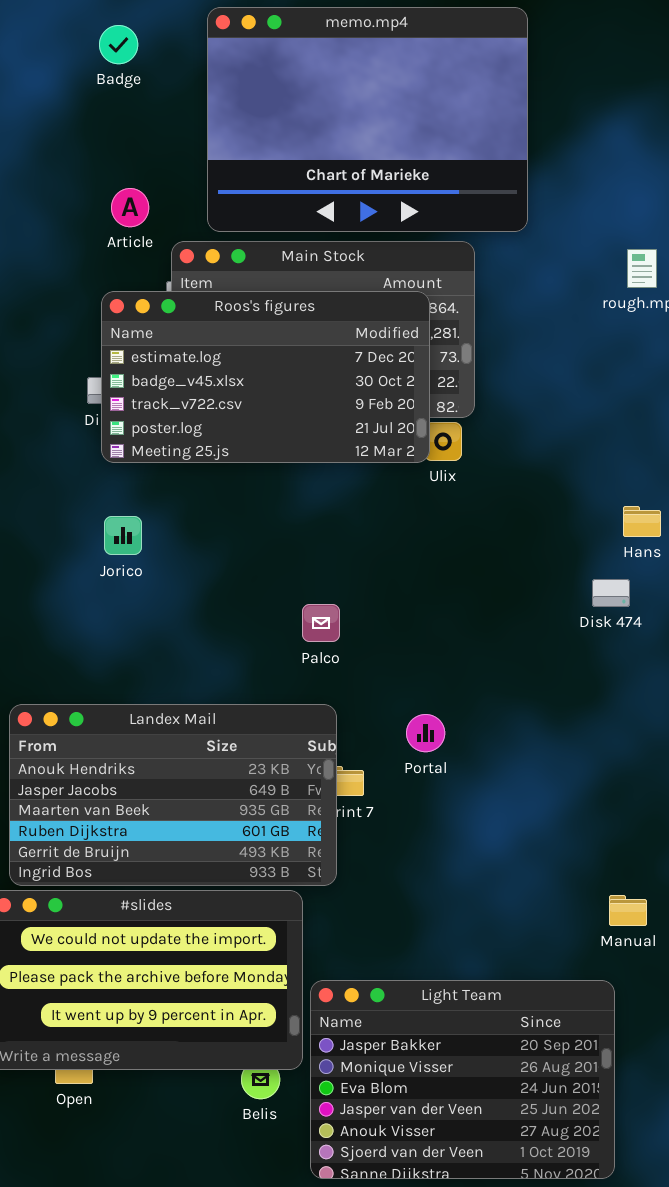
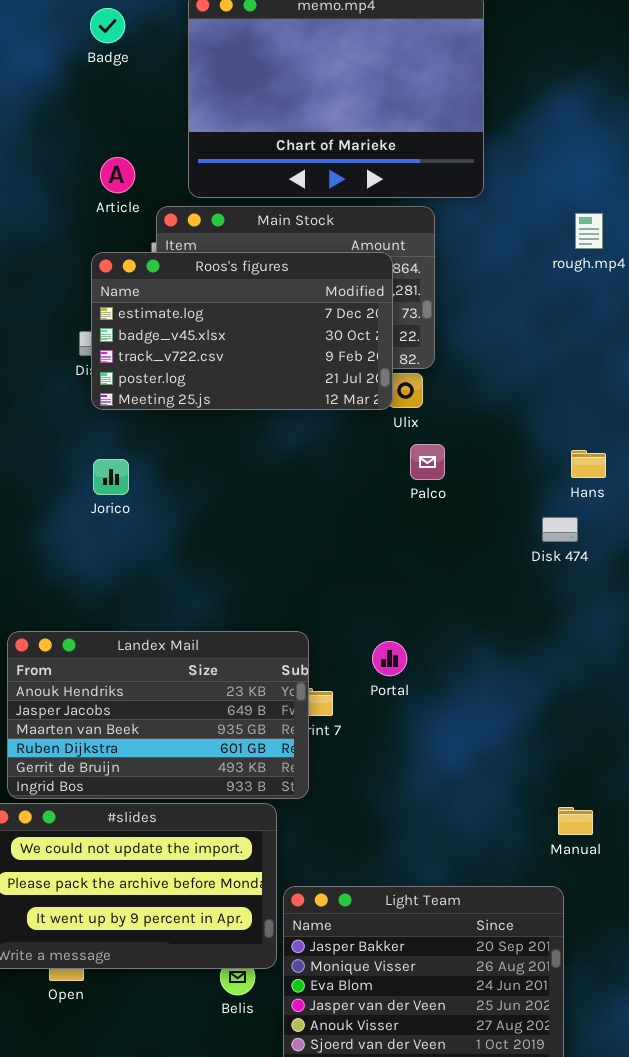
Palco: [302,604,340,642] -> [410,444,445,480], moved

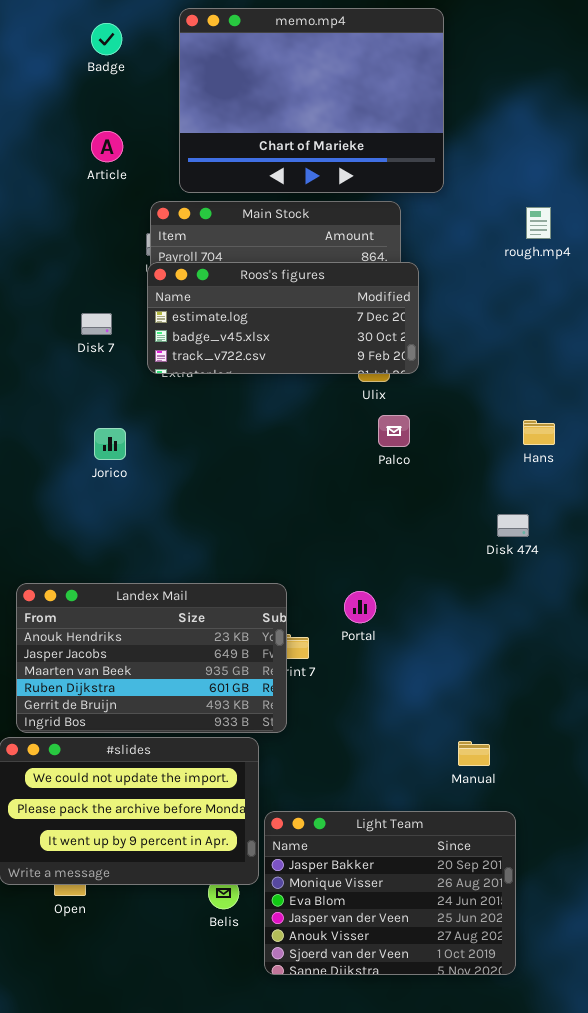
Article: [100,157,135,193] -> [91,131,123,162], moved
Roos's figures: [91,252,393,410] -> [147,262,419,374], moved, resized
Disk 474: [542,517,578,542] -> [497,514,529,537], moved
Manual: [558,807,593,835] -> [458,741,490,766], moved

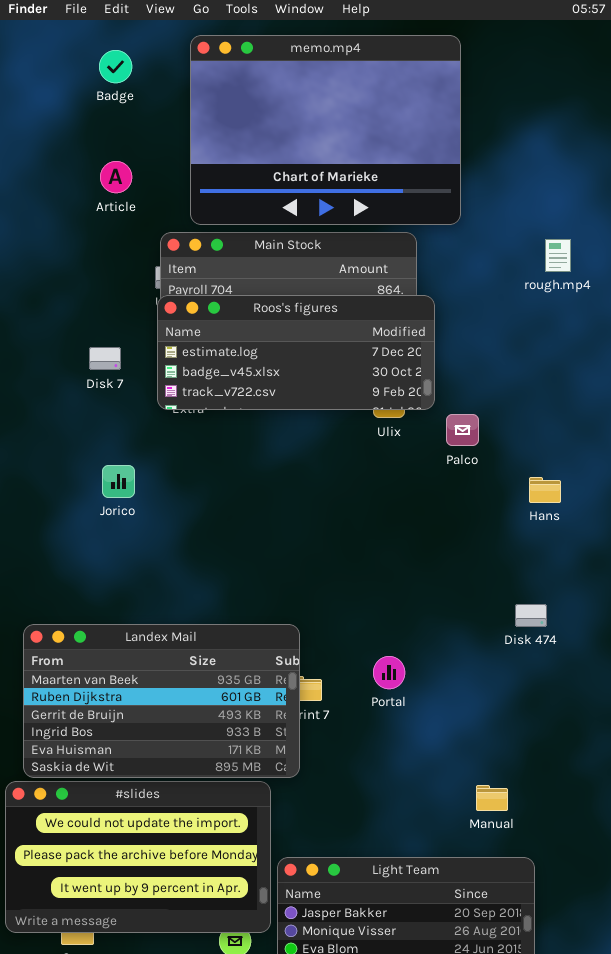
Palco: [378,415,410,447] -> [446,414,479,446], moved
Hans: [523,420,555,445] -> [529,477,561,503], moved
Disk 474: [497,514,529,537] -> [515,604,547,627], moved
Landex Mail: [16,583,287,733] -> [23,624,300,778], scrolled down 2 rows
Portal: [344,591,376,623] -> [373,656,405,689], moved

